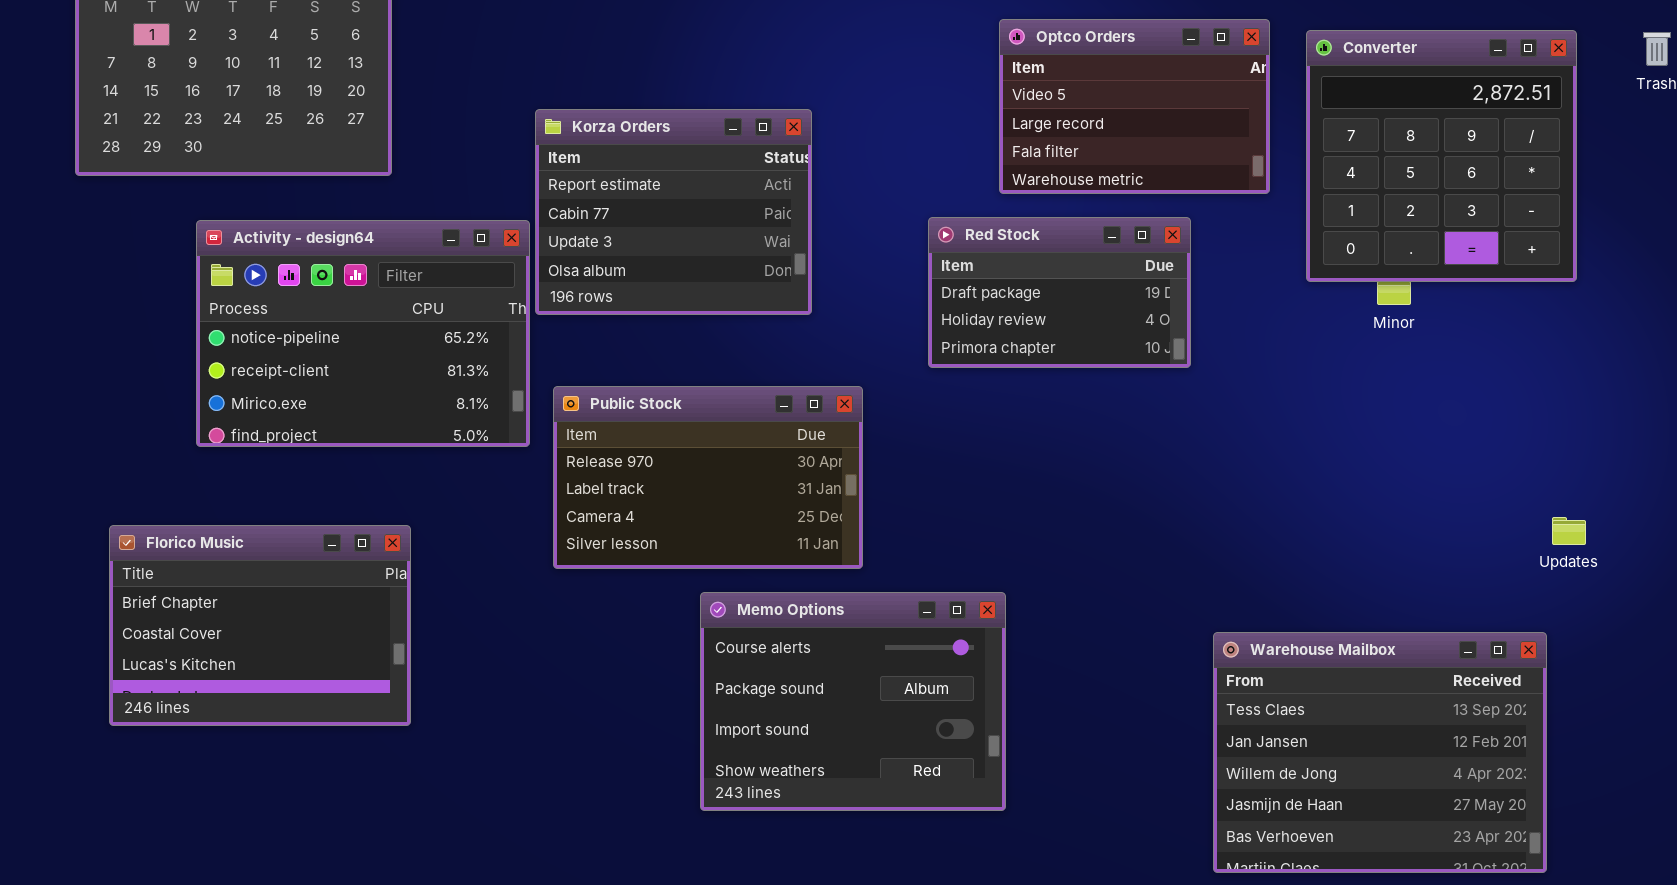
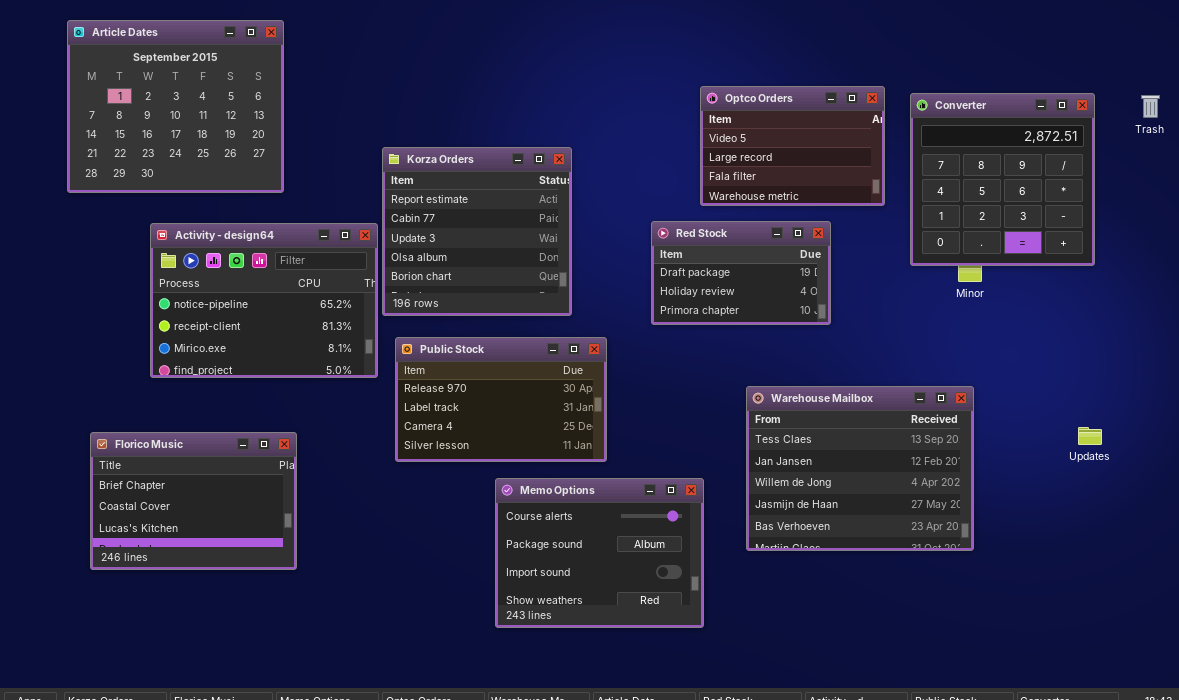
Korza Orders: [535,109,812,315] -> [382,147,572,316], resized
Warehouse Mailbox: [1213,632,1547,873] -> [746,386,974,551], moved

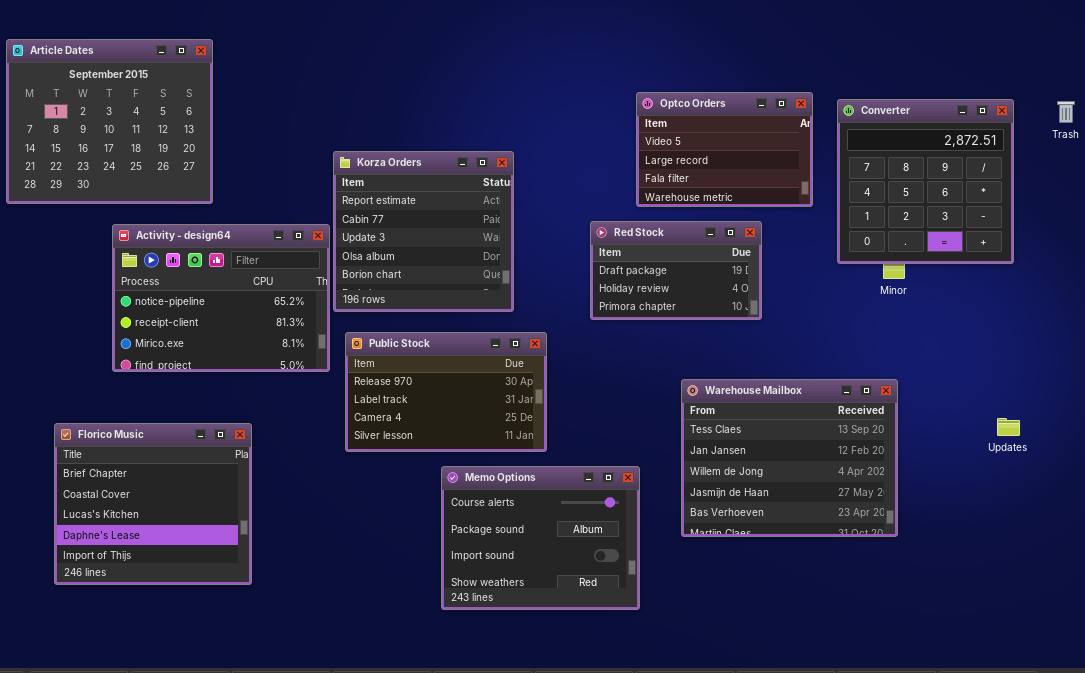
Article Dates: [67,20,284,193] -> [6,39,213,204], moved
Florico Music: [90,432,297,570] -> [54,423,252,585], resized

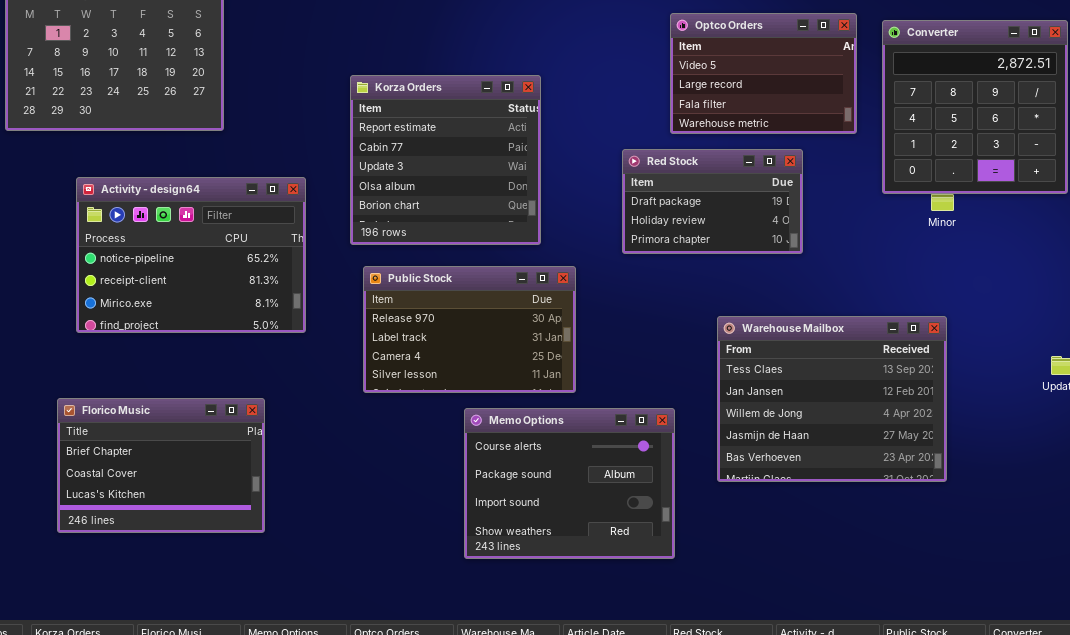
Activity - design64: [112,224,330,372] -> [76,177,306,333], moved
Florico Music: [54,423,252,585] -> [57,398,265,533], resized

